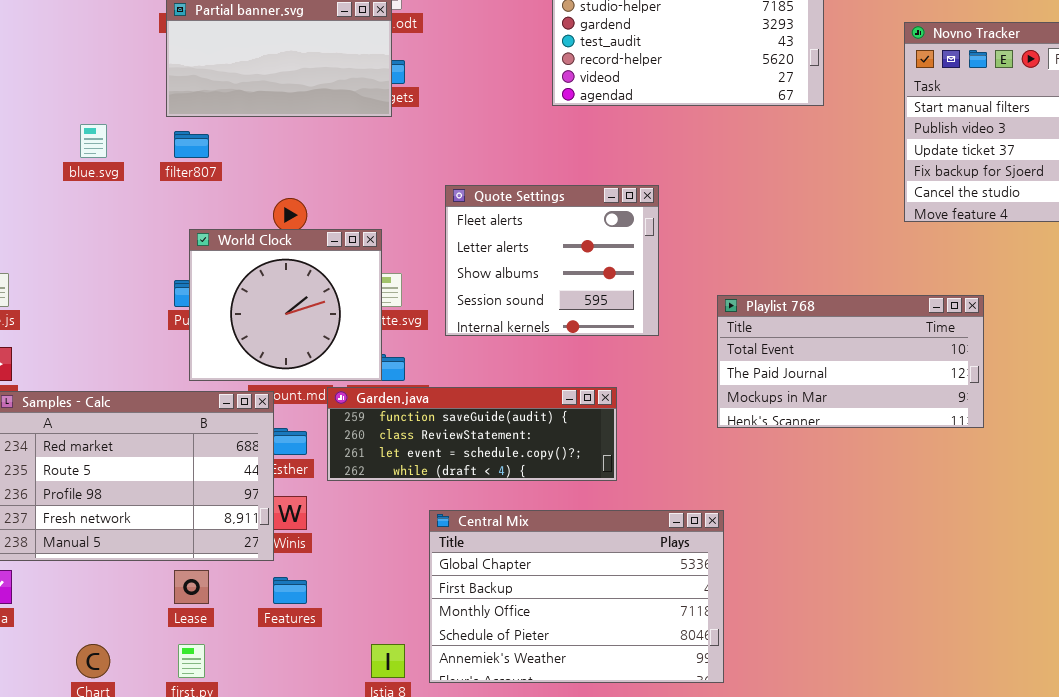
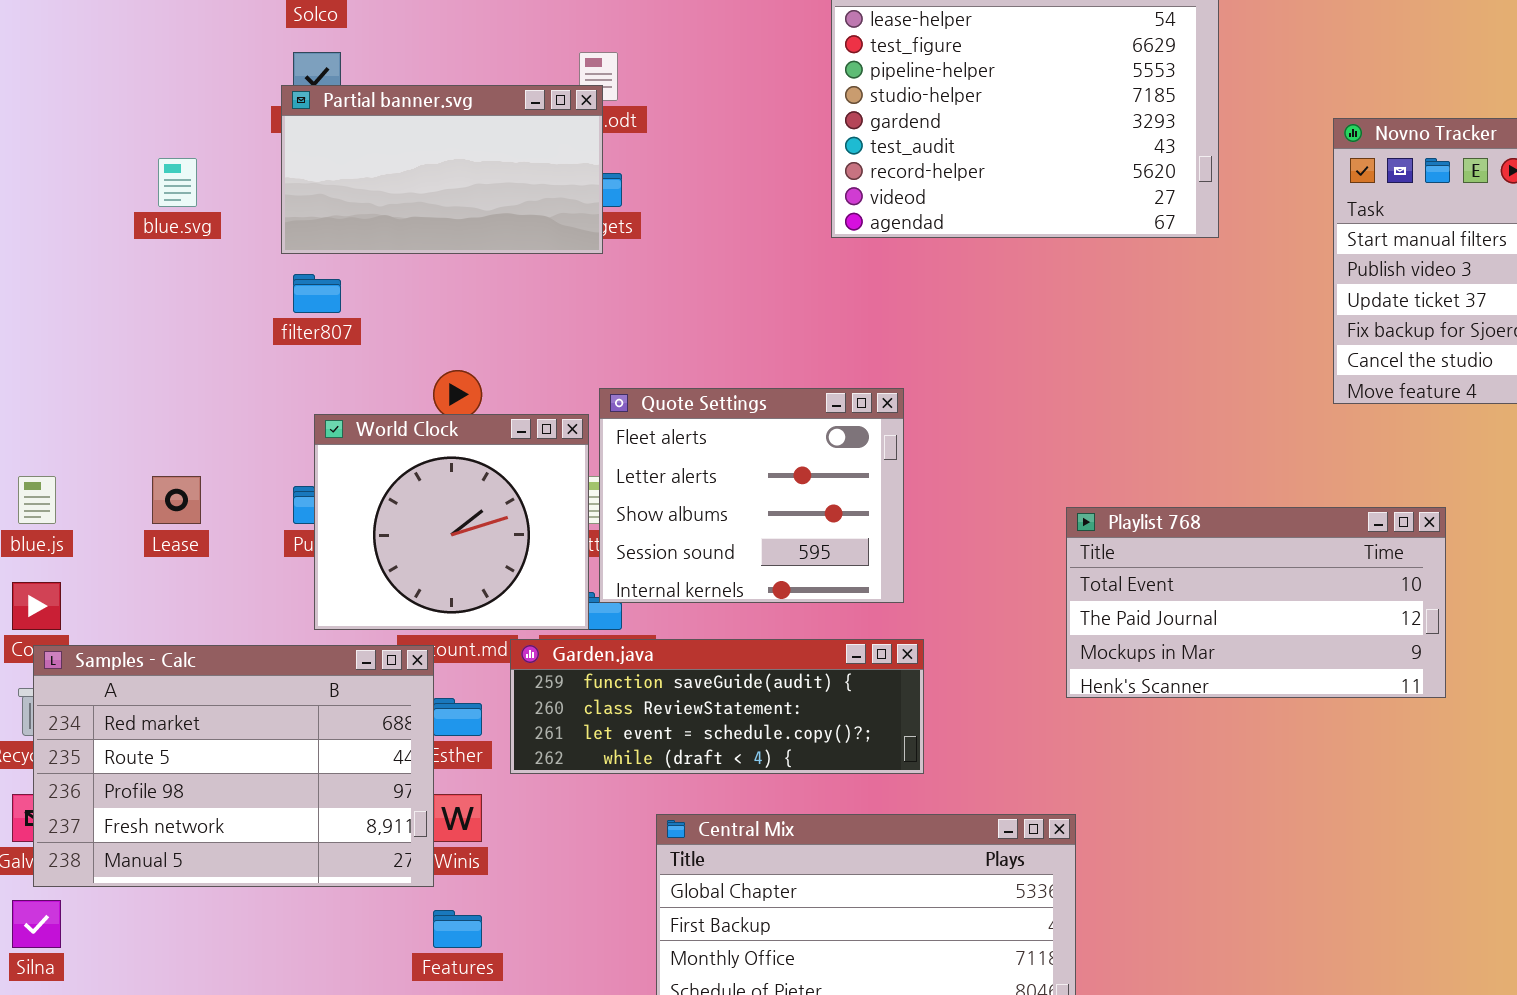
blue.svg: [80,124,107,158] -> [158,158,197,207], moved
Quote Settings: [445,185,659,336] -> [599,388,904,603], moved
Lease: [174,570,209,604] -> [152,476,201,524], moved

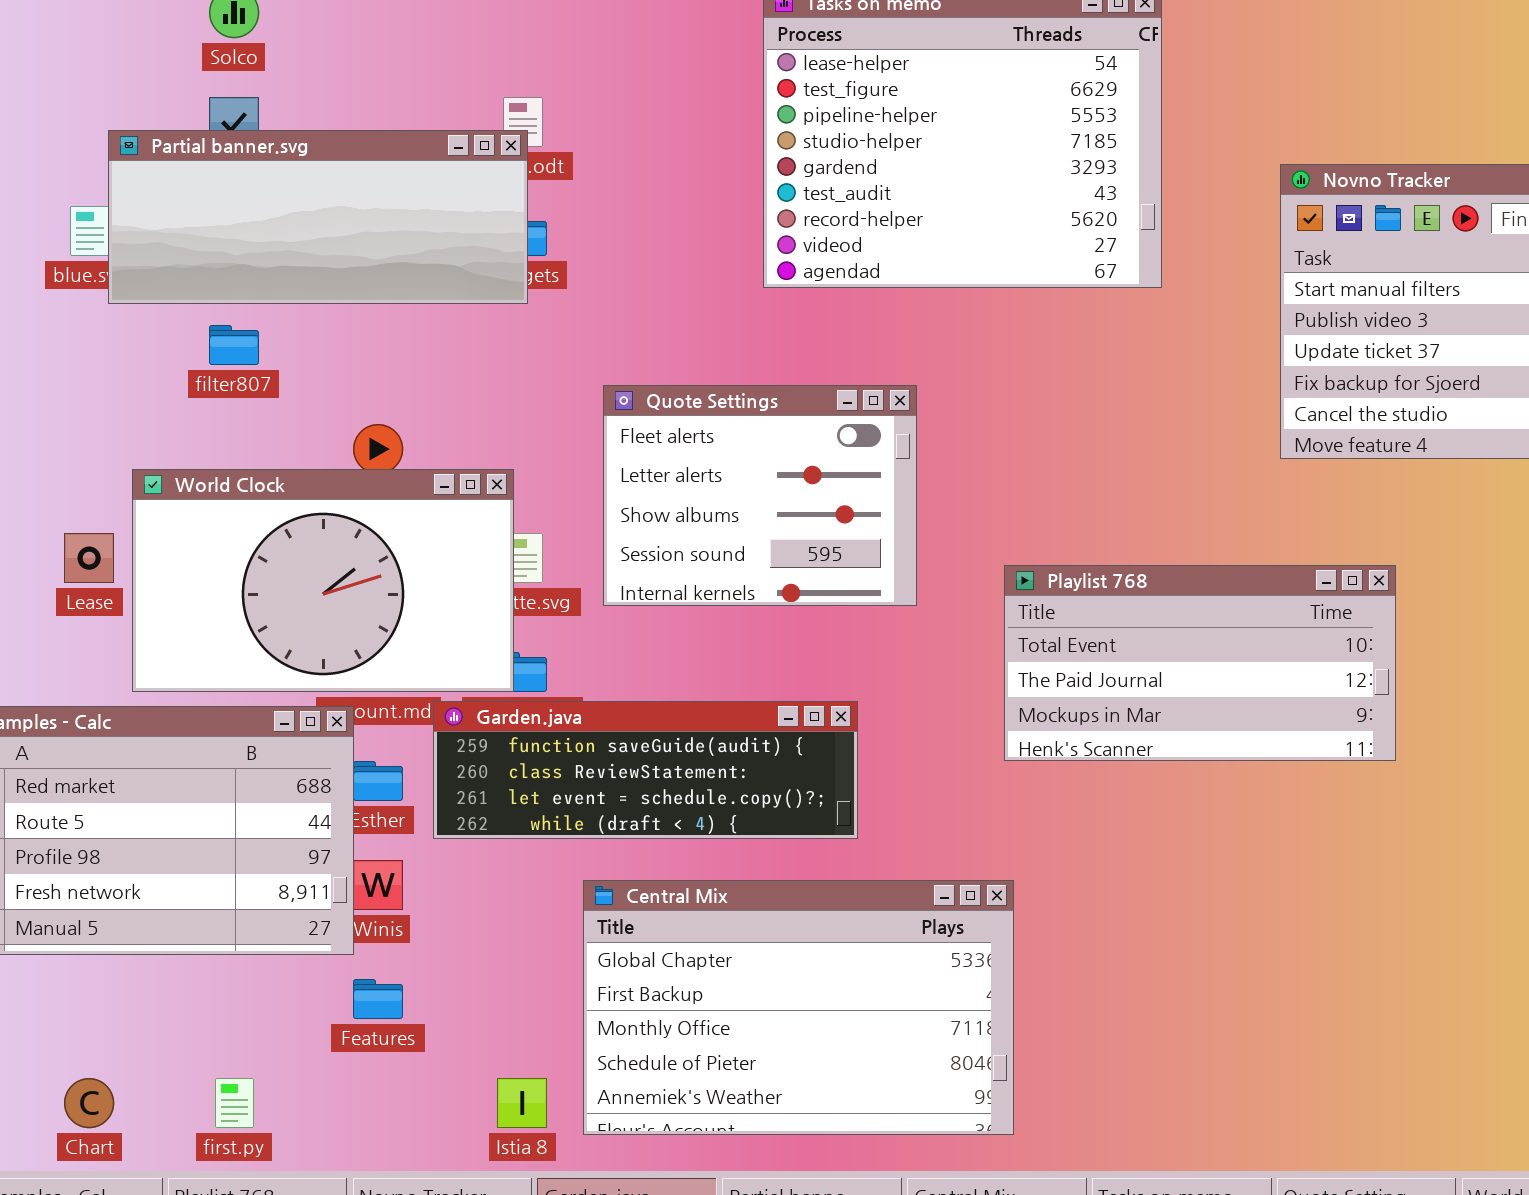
Partial banner.svg: [281,85,603,254] -> [108,130,528,304], resized
Quote Settings: [599,388,904,603] -> [603,385,917,606], moved
World Clock: [314,414,589,630] -> [132,469,514,692], resized

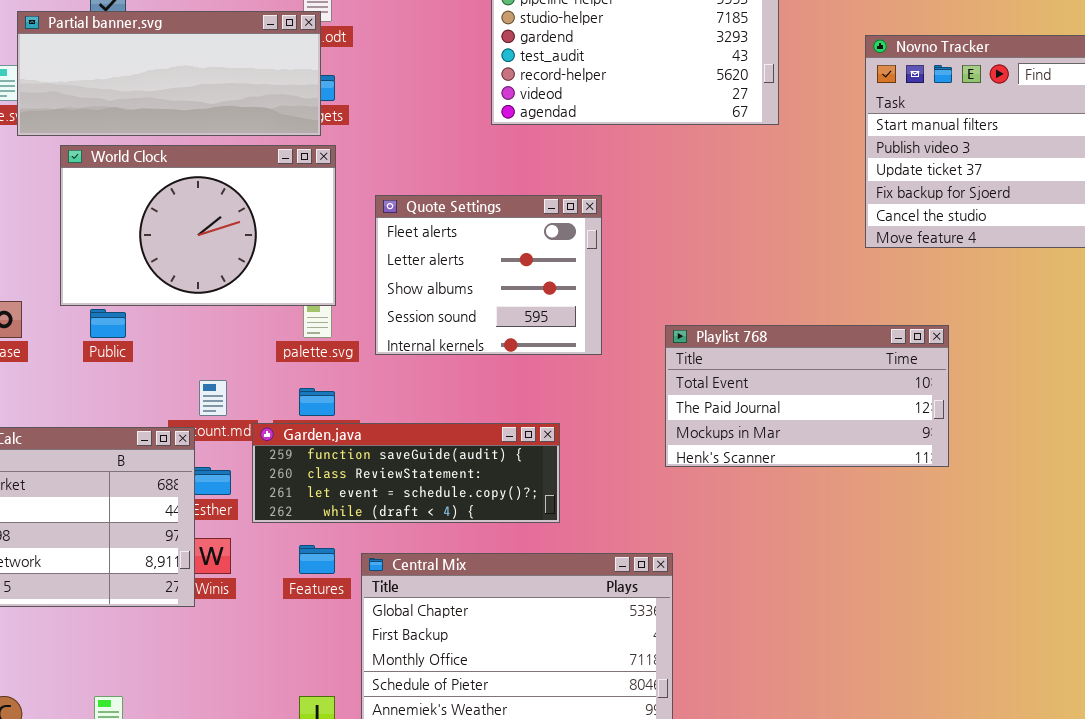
World Clock: [132,469,514,692] -> [60,145,336,306], moved
Features: [353,979,403,1019] -> [299,545,335,574], moved

